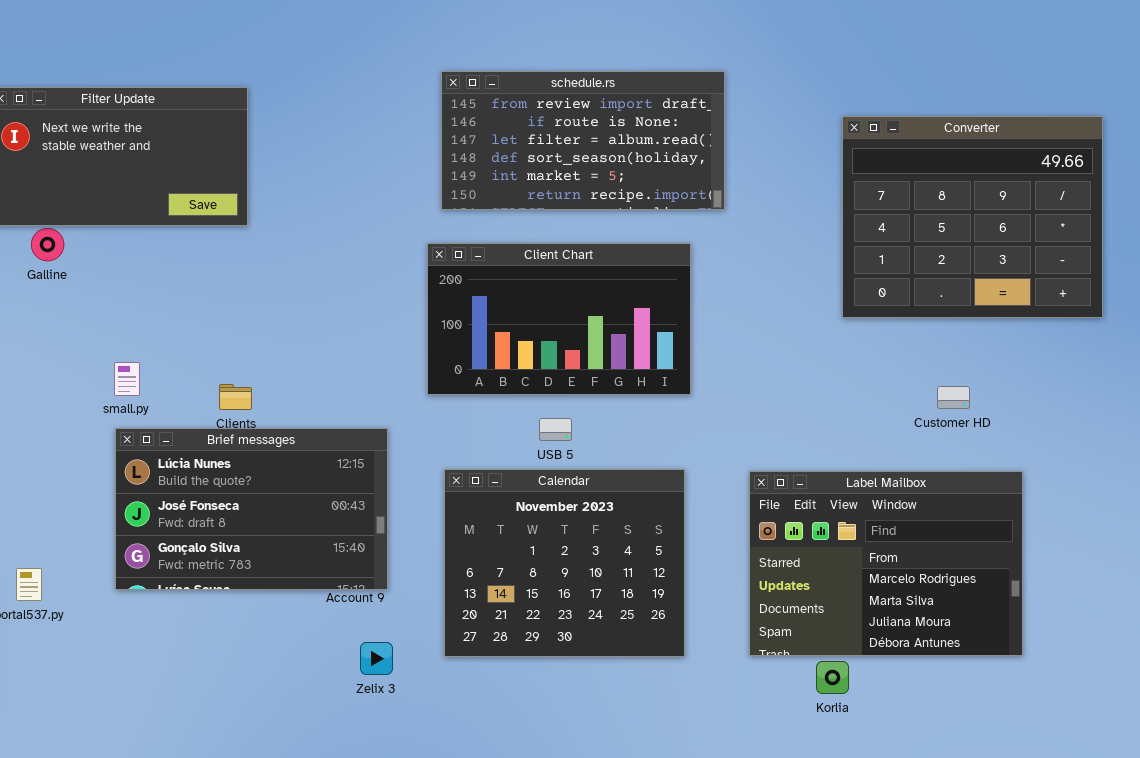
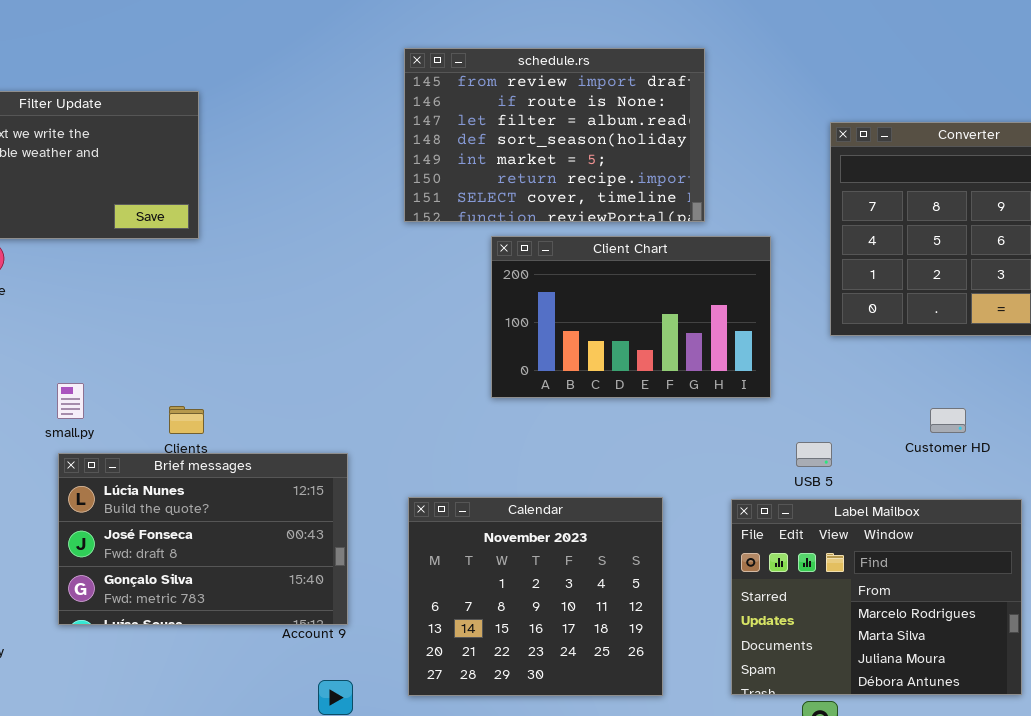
schedule.rs: [441,71,725,210] -> [404,48,705,222], resized
Client Chart: [427,243,691,395] -> [491,236,771,398], moved
USB 5: [539,418,572,441] -> [796,442,832,467], moved

